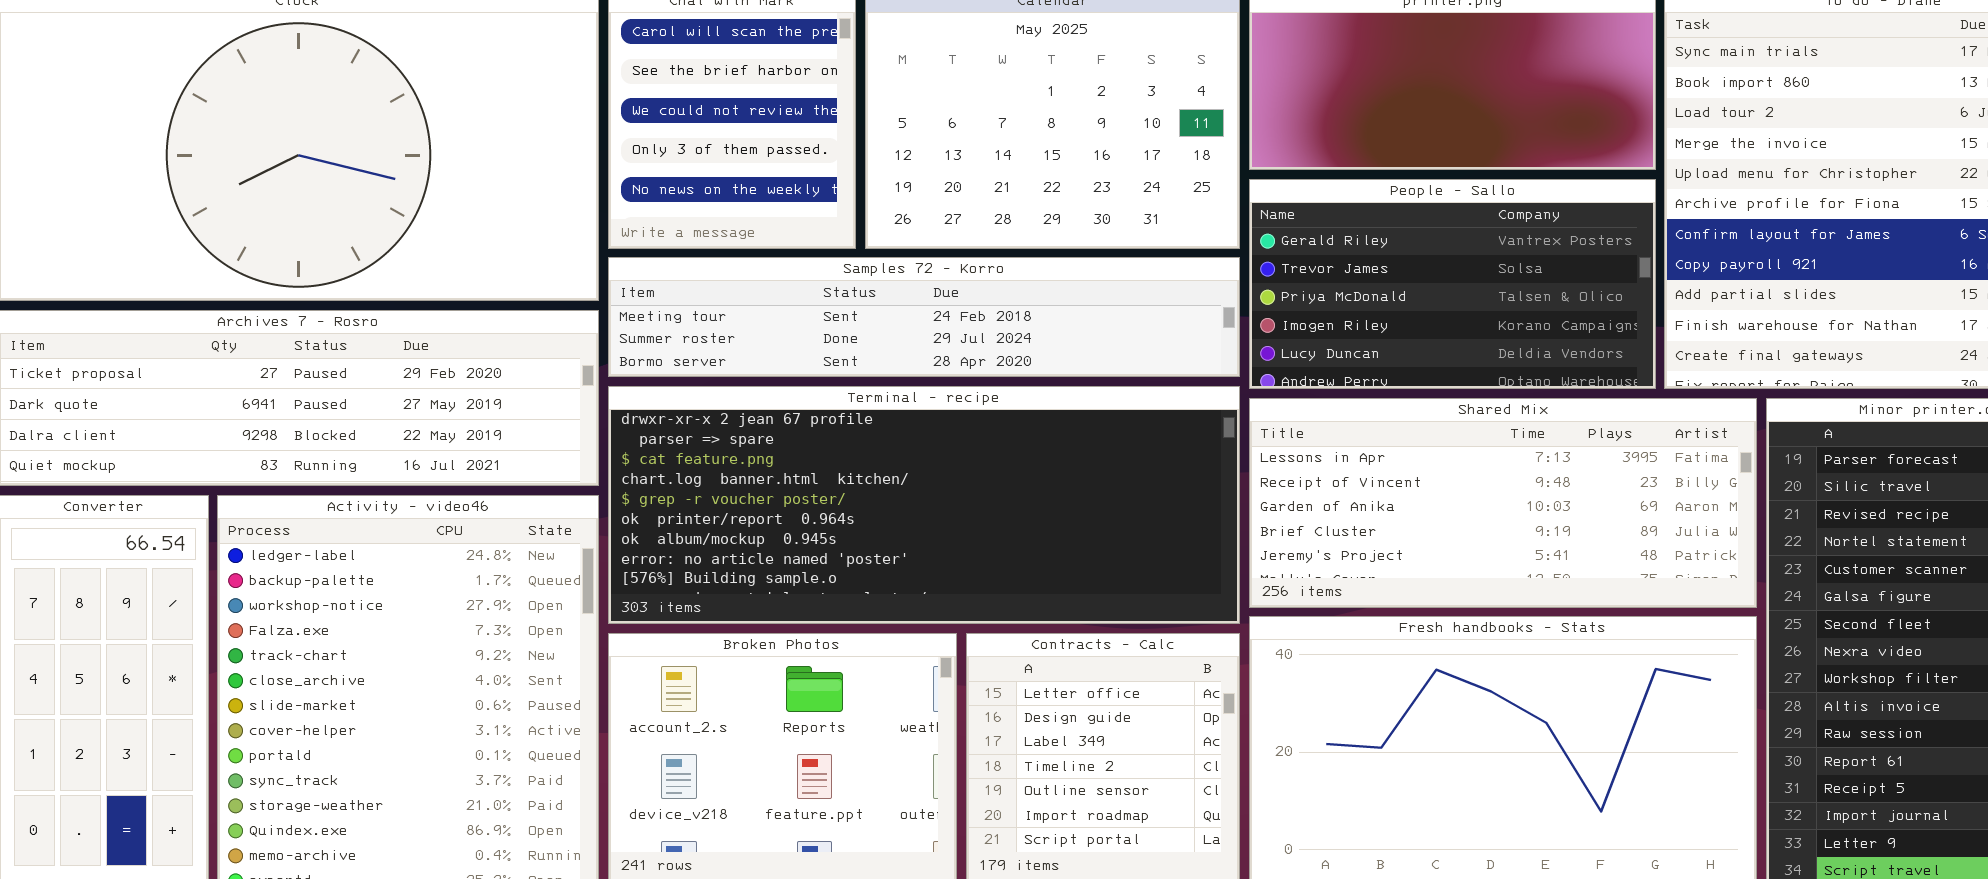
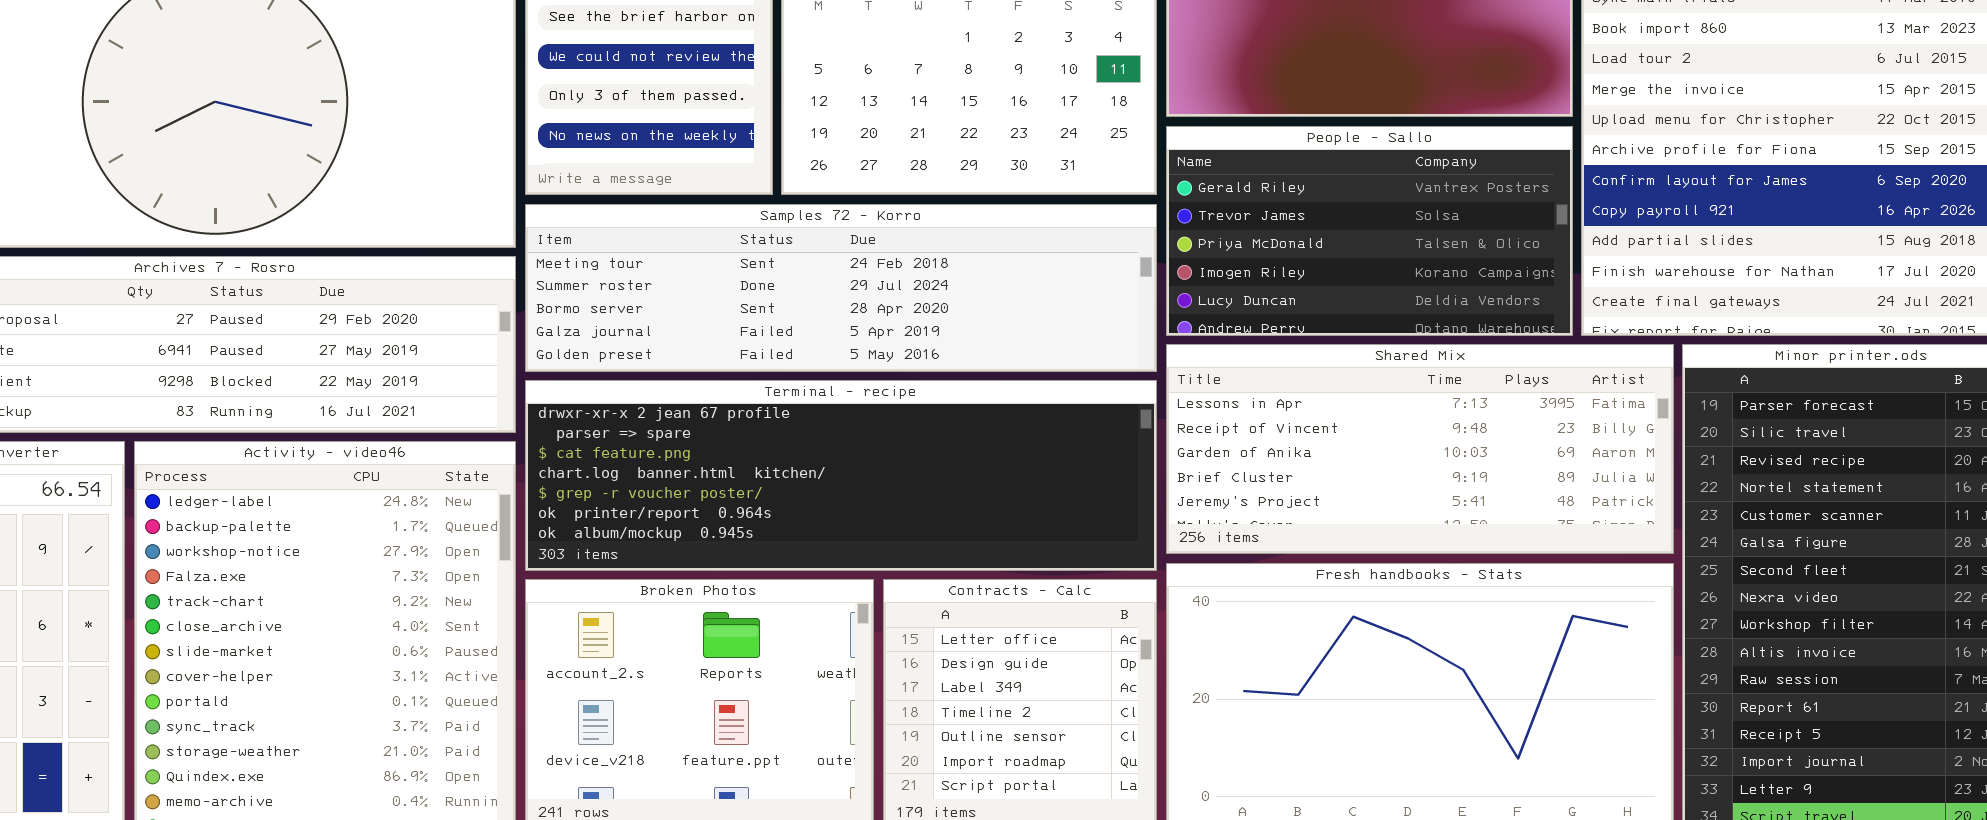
Samples 72 - Korro: [608,257,1240,377] -> [525,204,1157,372], resized
Terminal - recipe: [608,386,1240,624] -> [525,380,1157,571], resized

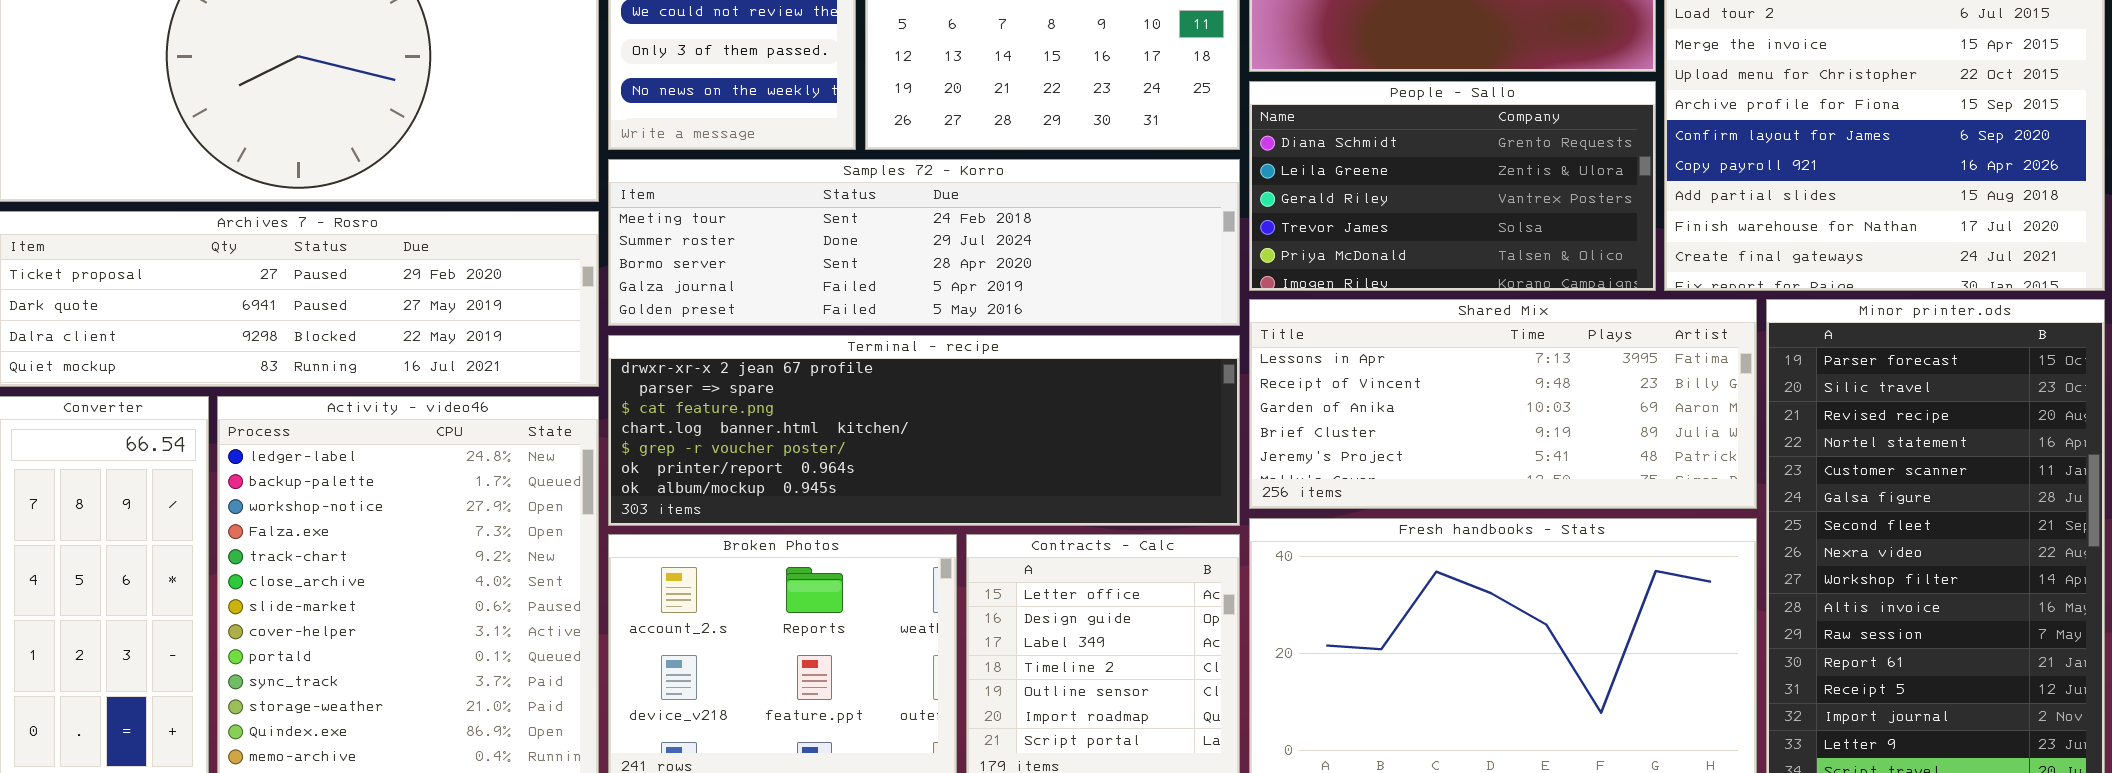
People - Sallo: [1166,126,1573,336] -> [1249,81,1656,291], scrolled up 2 rows

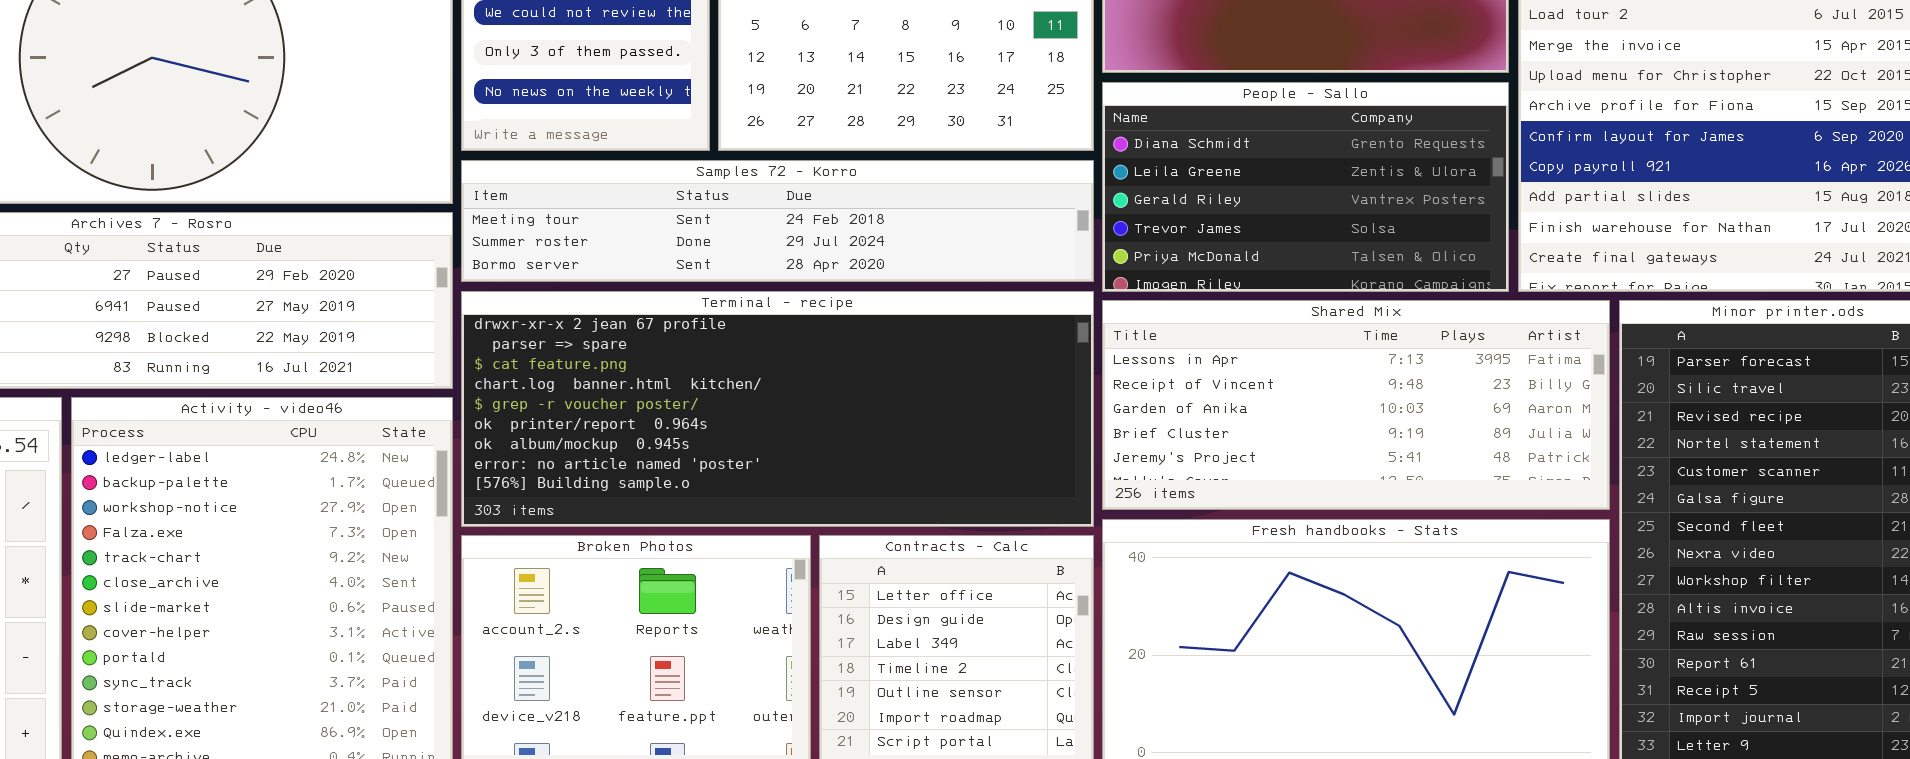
Samples 72 - Korro: [608,159,1240,326] -> [461,160,1094,282], resized
Terminal - recipe: [608,335,1240,526] -> [461,291,1094,527], resized

